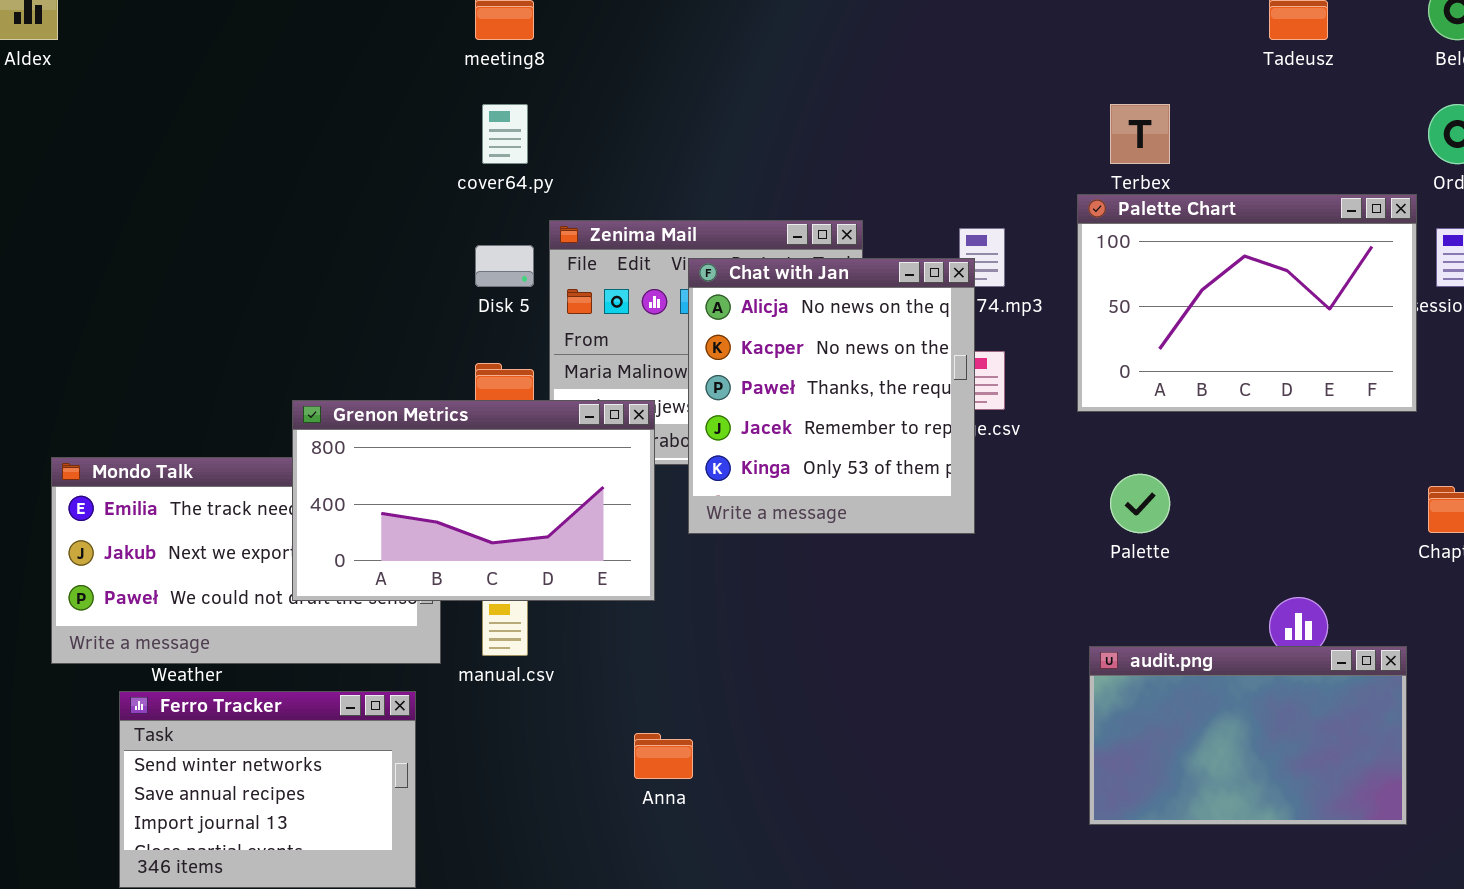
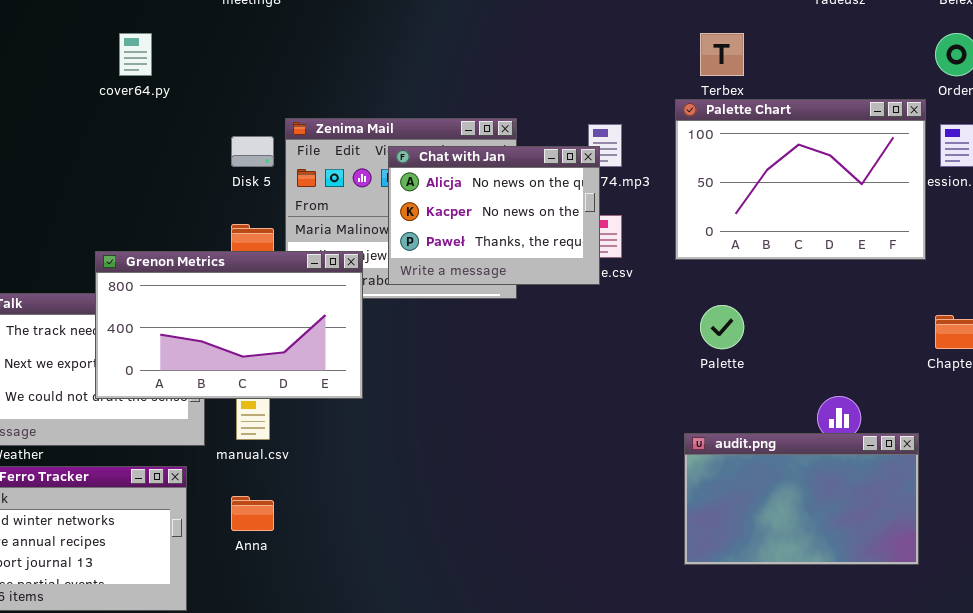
cover64.py: [482,104,528,164] -> [119,33,152,76], moved
Chat with Jan: [688,258,975,534] -> [388,146,600,285], resized
Anna: [634,733,693,779] -> [231,496,274,531], moved

